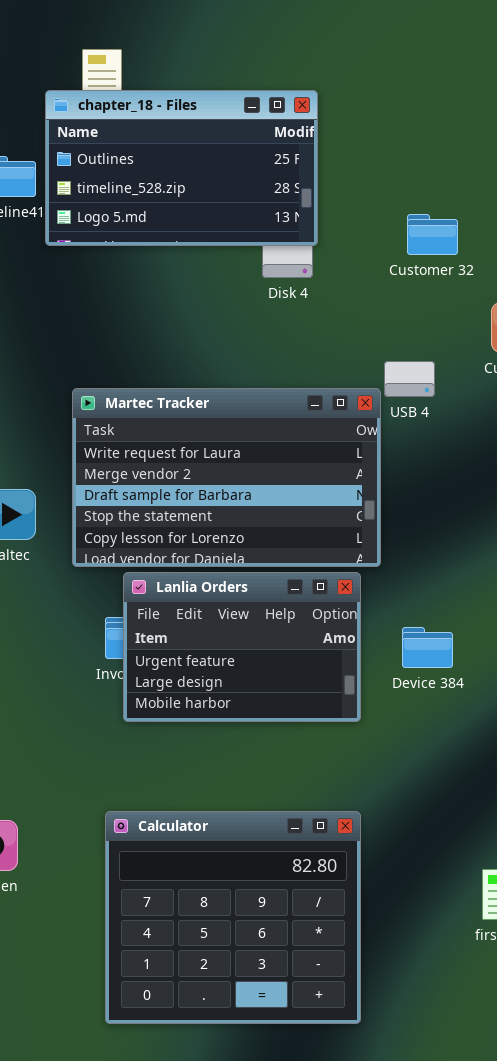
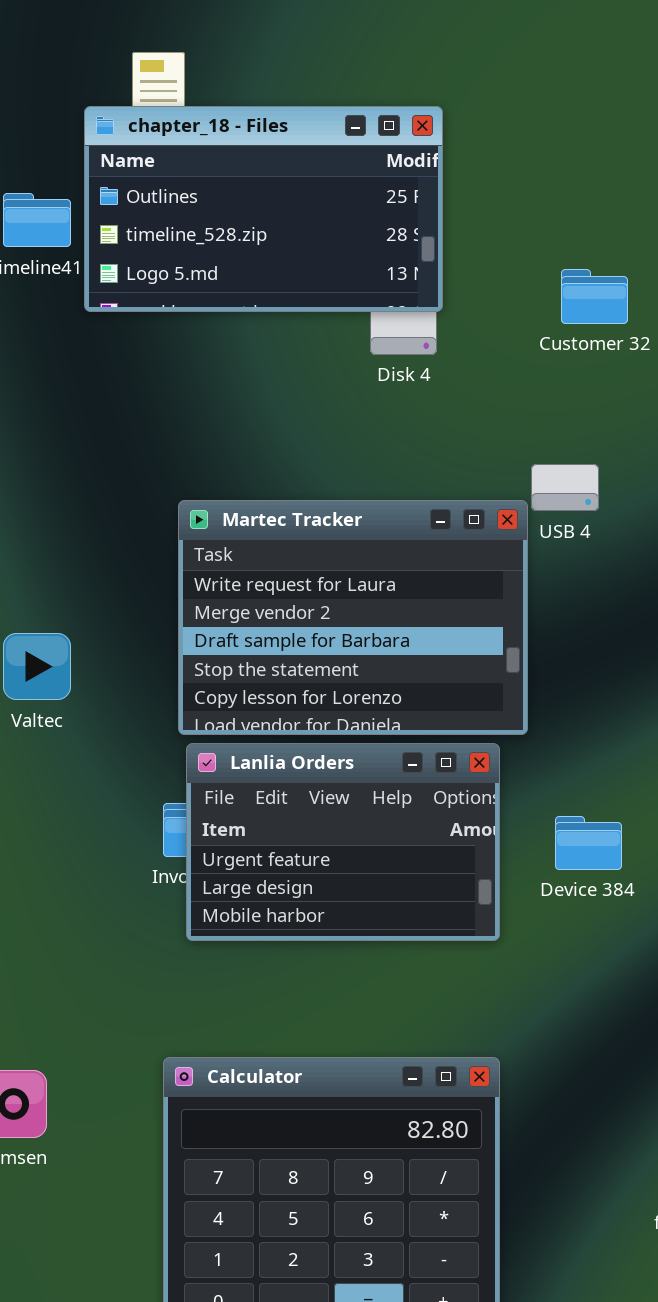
Martec Tracker: [72,388,381,567] -> [178,500,528,735], resized

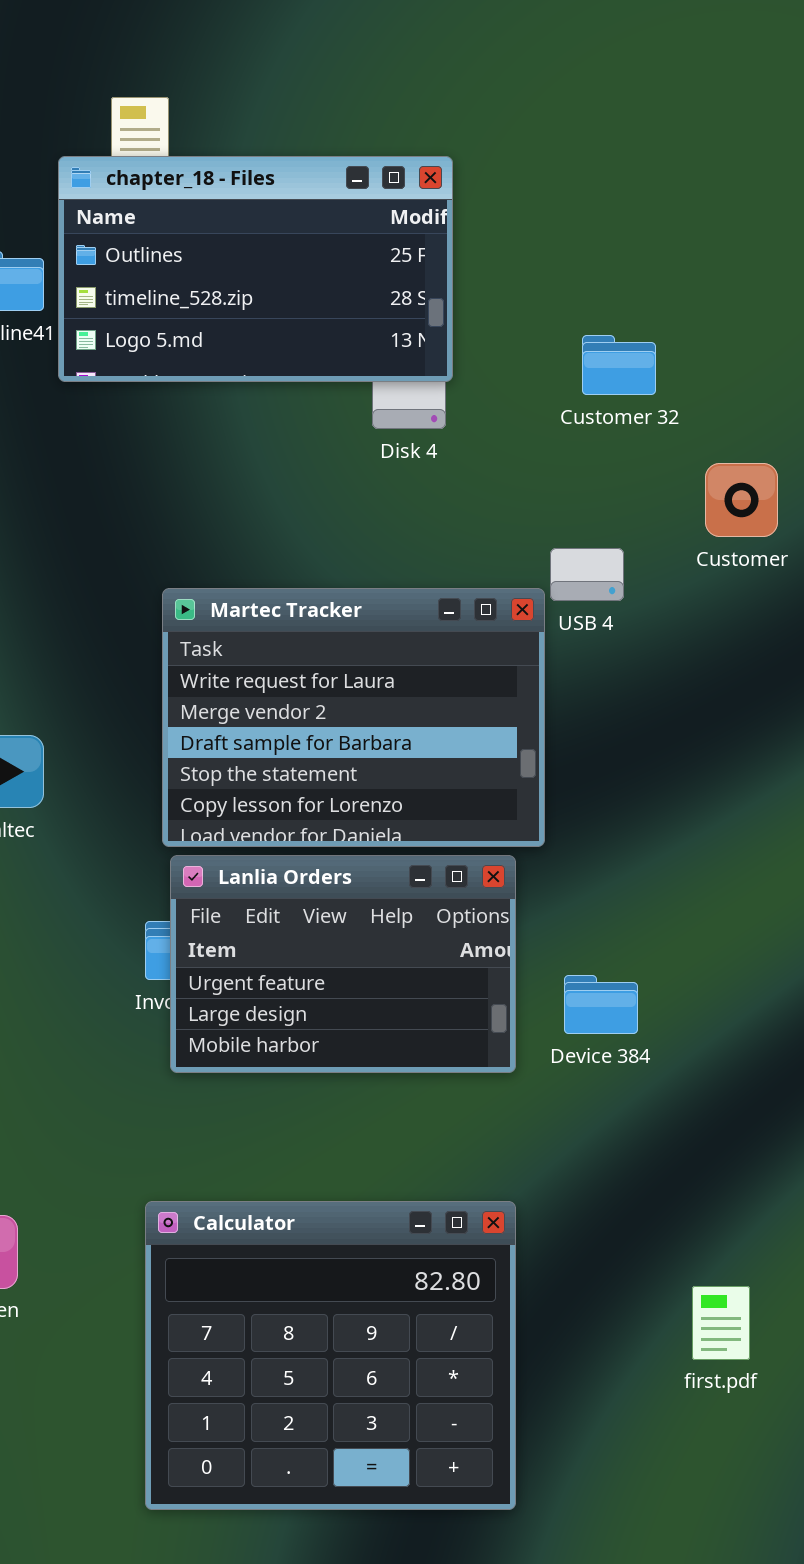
Device 384: [555,816,622,870] -> [564,975,638,1034], moved

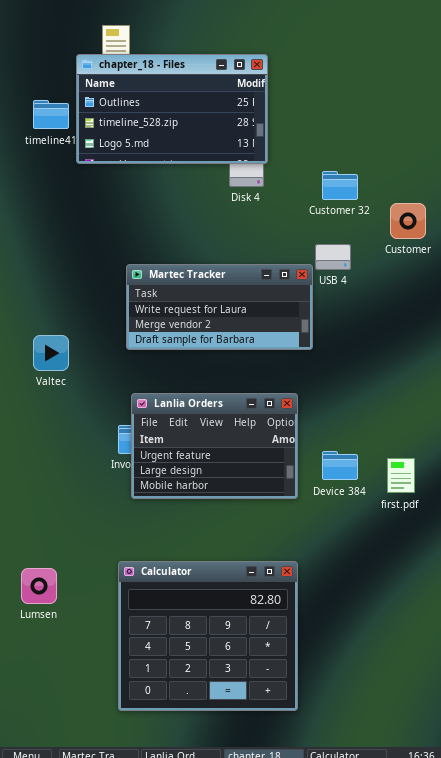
Customer 32: [582,335,656,395] -> [322,171,358,200], moved
Martec Tracker: [162,588,545,847] -> [126,264,313,350], resized
first.pdf: [692,1286,750,1360] -> [387,458,415,493], moved

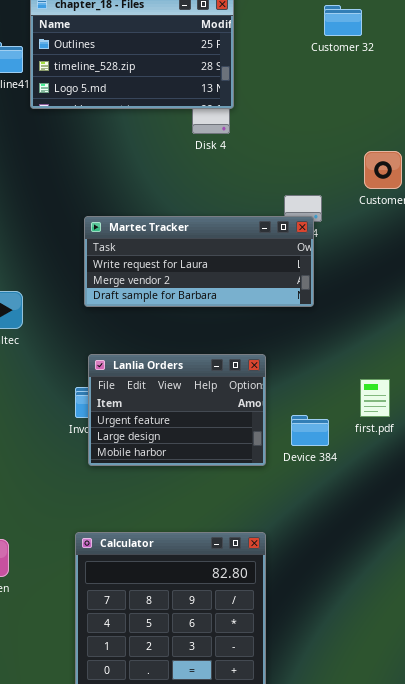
Customer 32: [322,171,358,200] -> [324,5,362,36], moved
Martec Tracker: [126,264,313,350] -> [84,216,314,307], resized
first.pdf: [387,458,415,493] -> [360,379,390,417], moved

